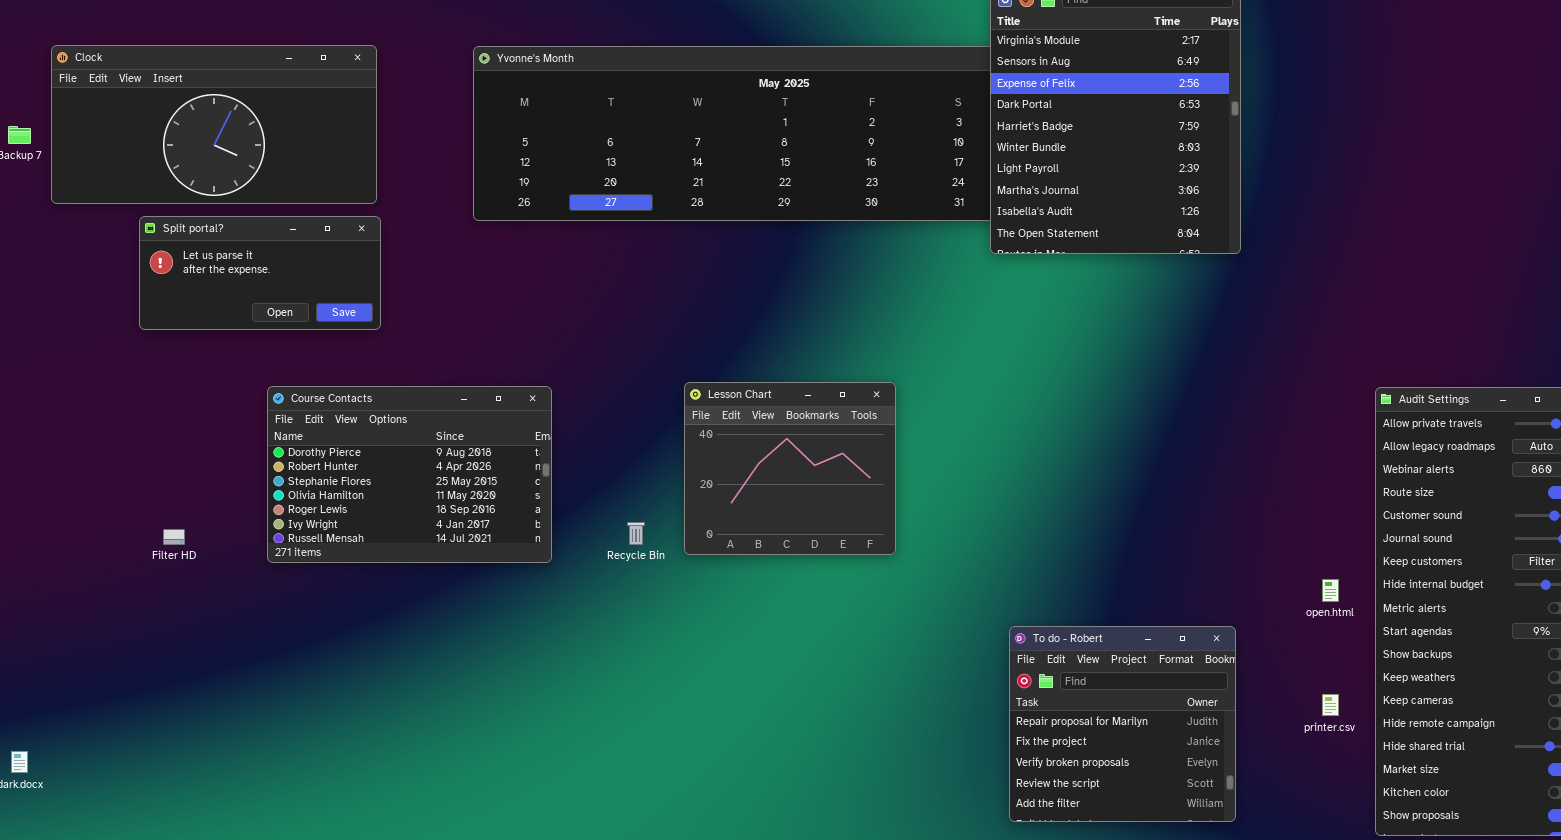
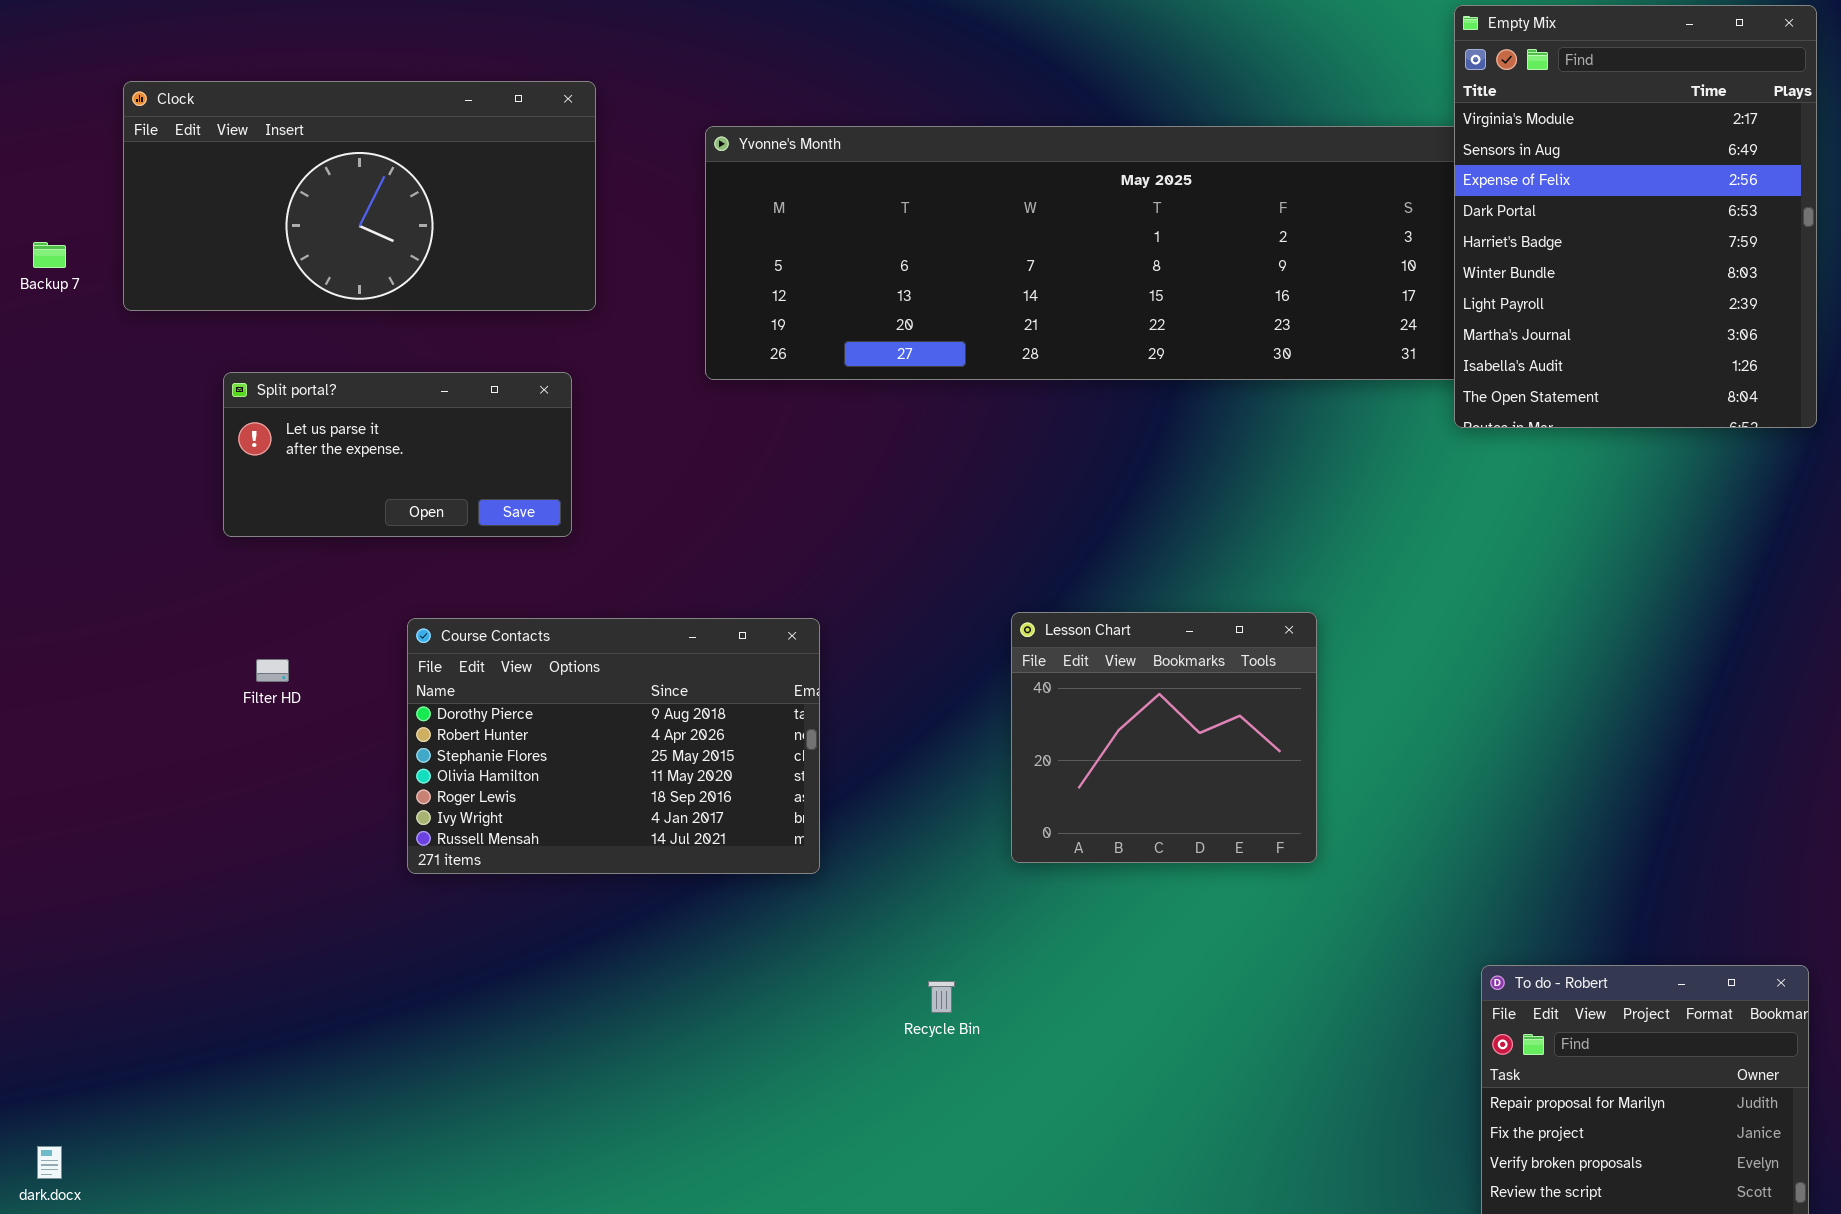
Clock: [51,45,377,204] -> [123,81,596,311], moved
Recycle Bin: [627,522,645,545] -> [928,981,955,1013], moved
Filter HD: [163,529,185,545] -> [256,659,289,682], moved

